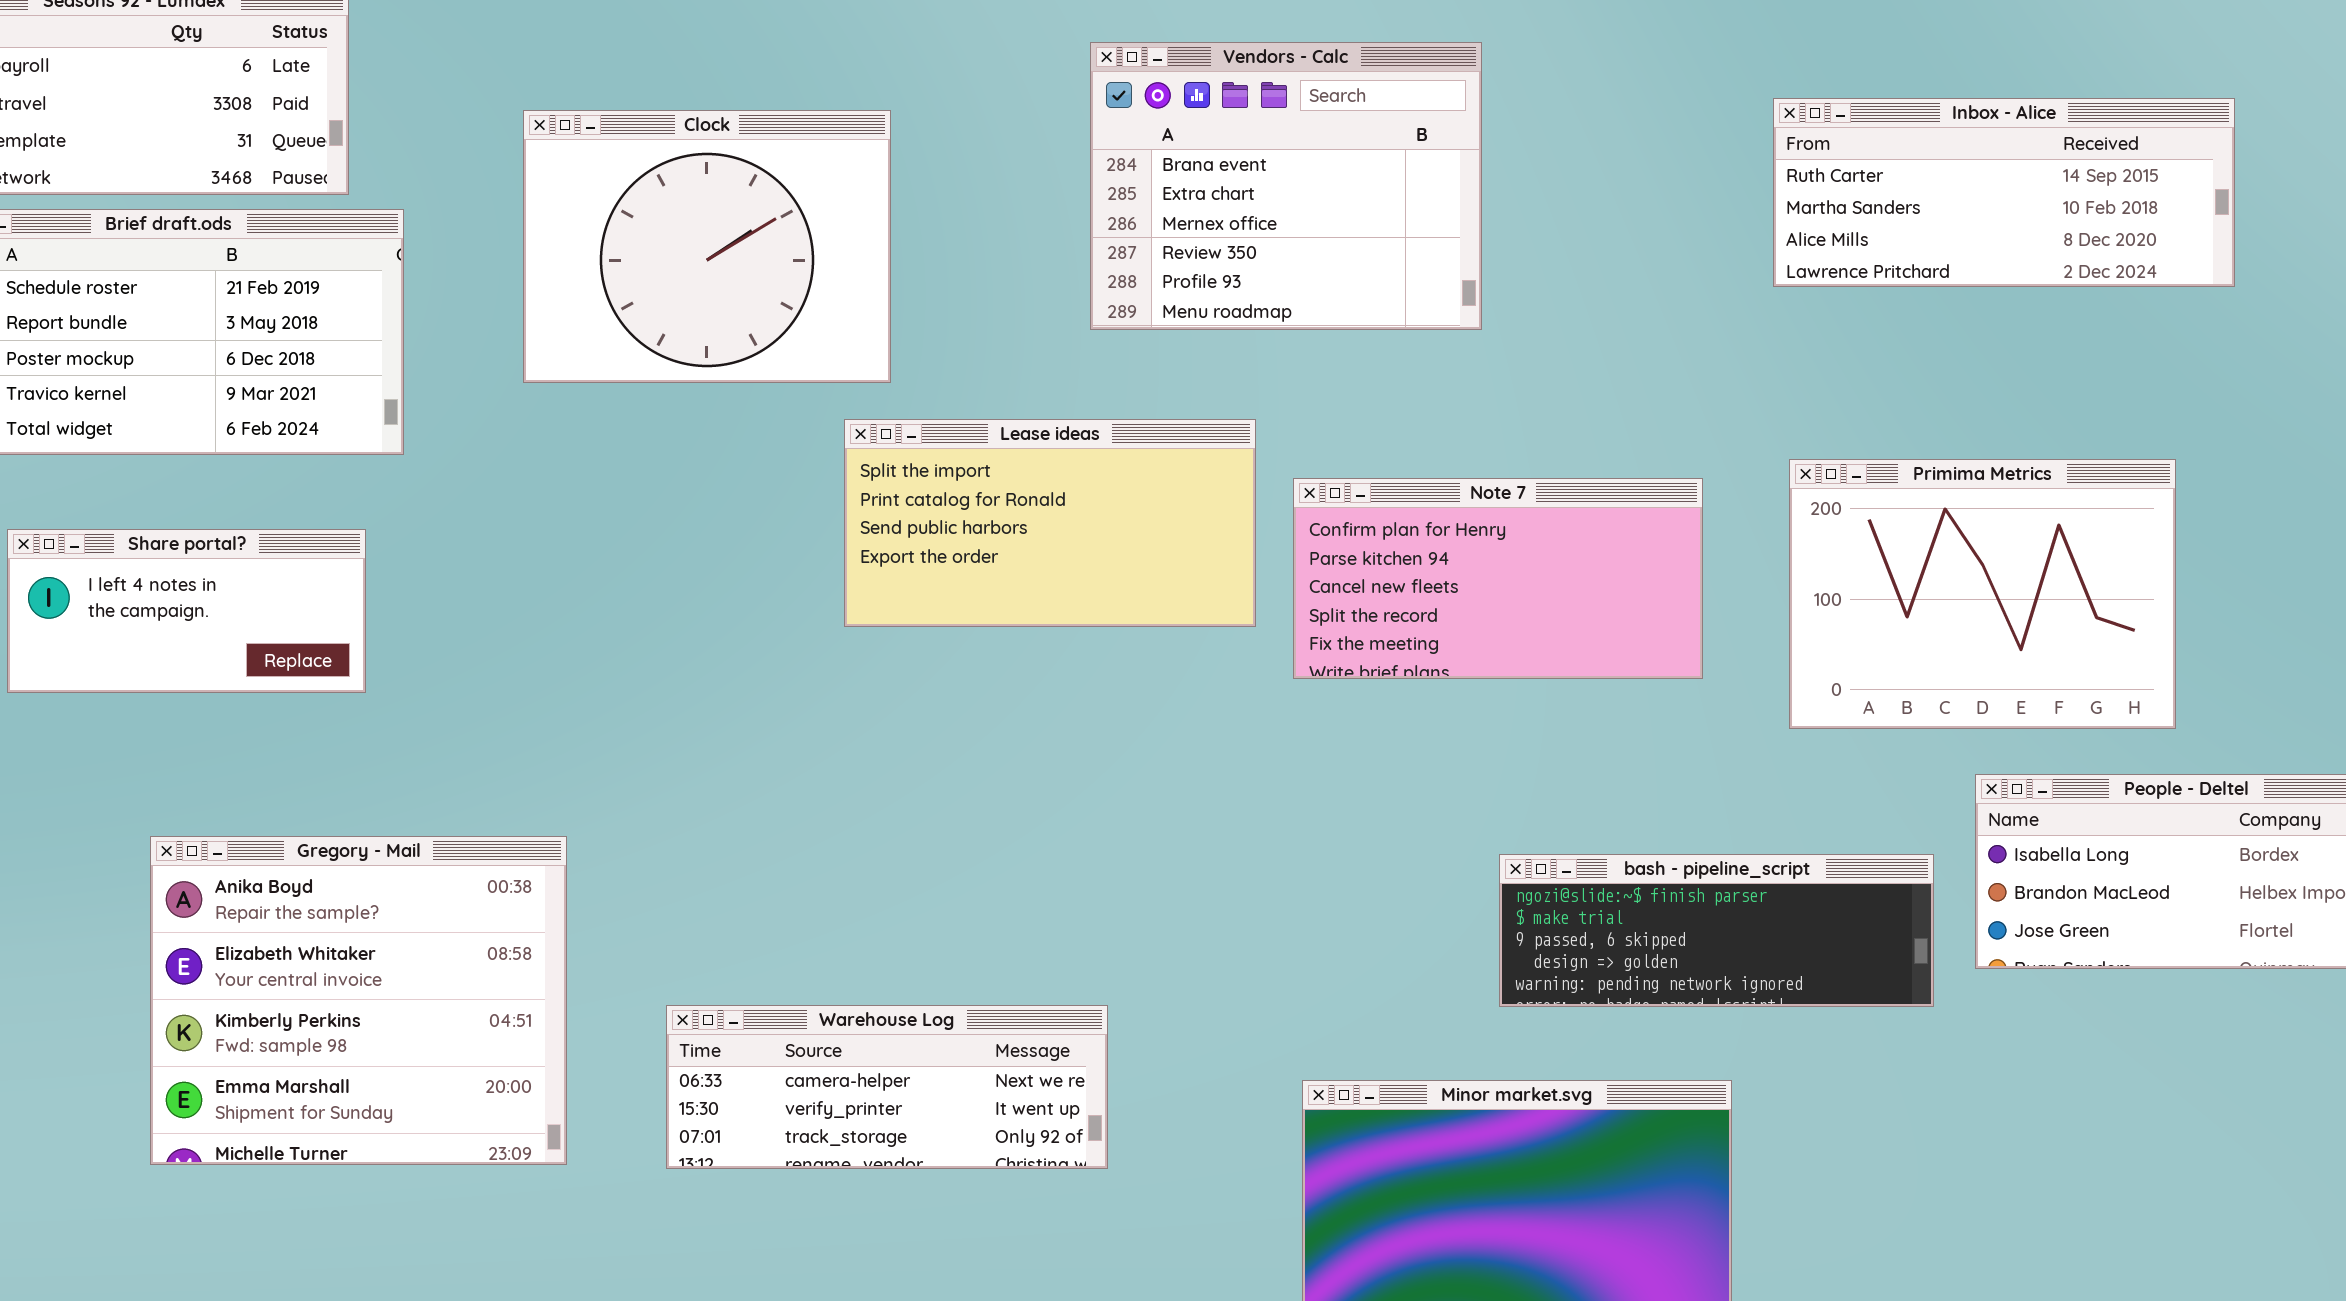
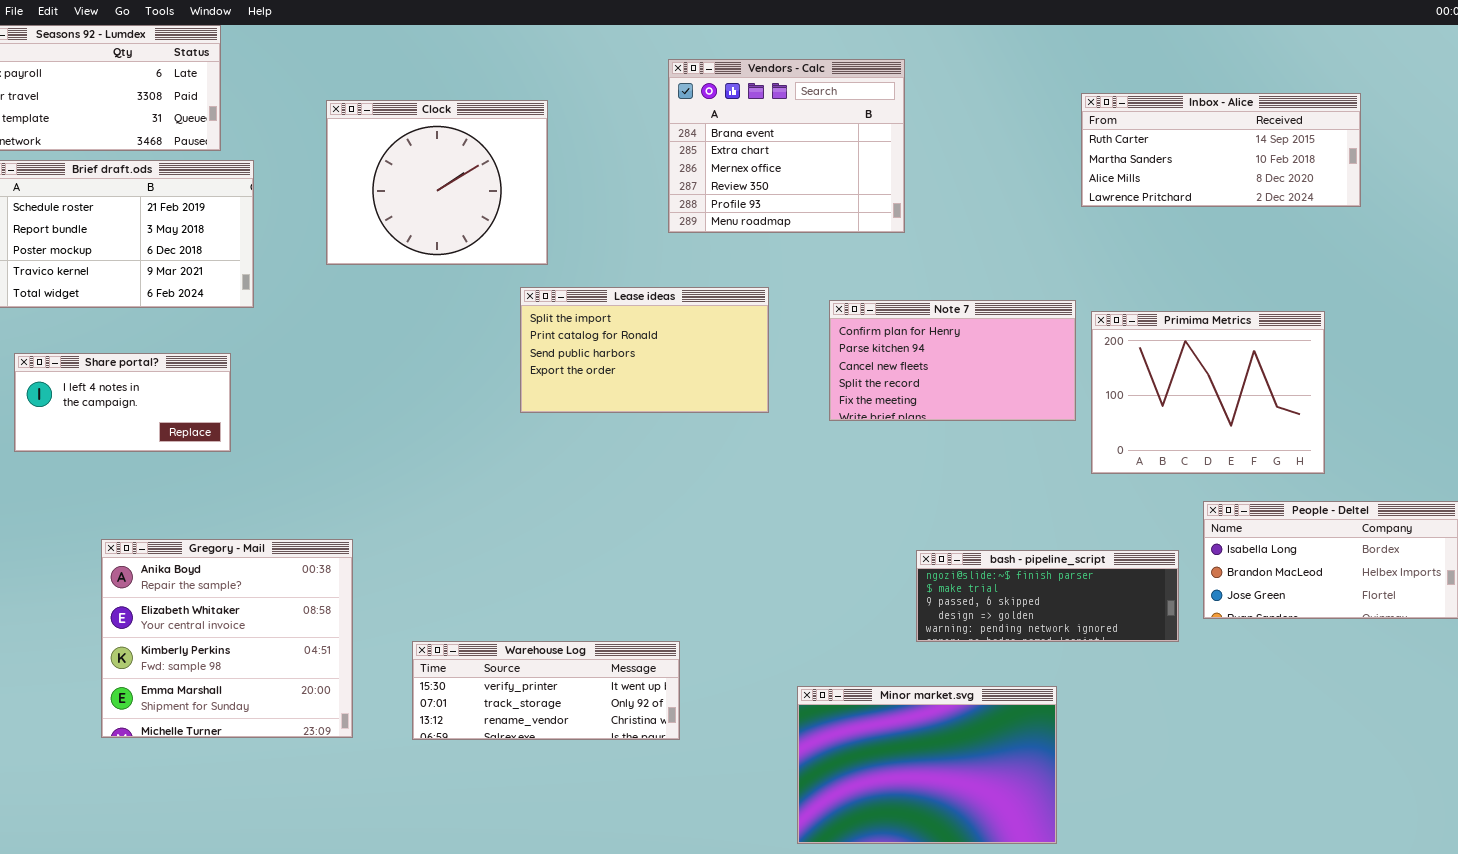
Note 7: [1293,478,1703,679] -> [829,300,1076,421], moved
Warehouse Log: [666,1005,1108,1169] -> [412,641,680,740], scrolled down 1 row

